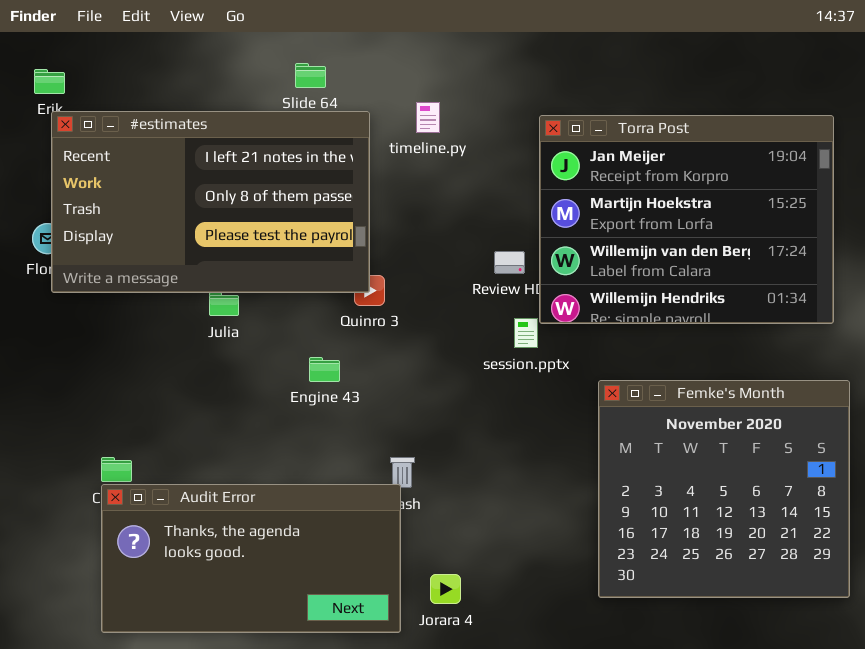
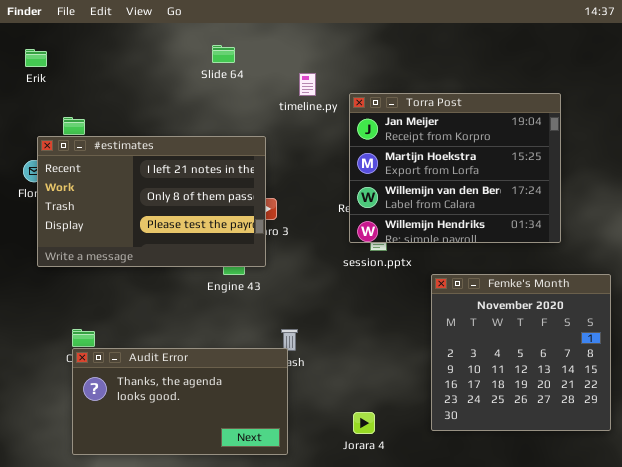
#estimates: [51,111,370,293] -> [37,136,266,267], moved
Torra Post: [539,115,834,324] -> [349,93,561,243], moved
Jorara 4: [430,574,461,604] -> [353,412,375,434], moved

